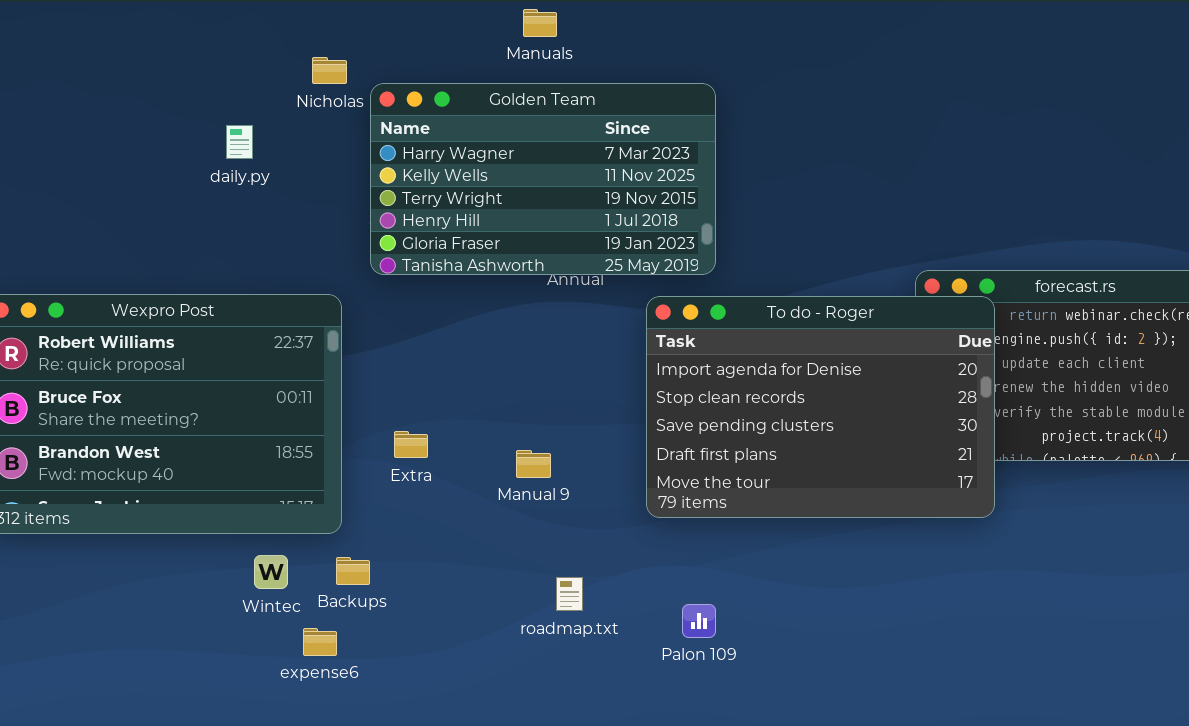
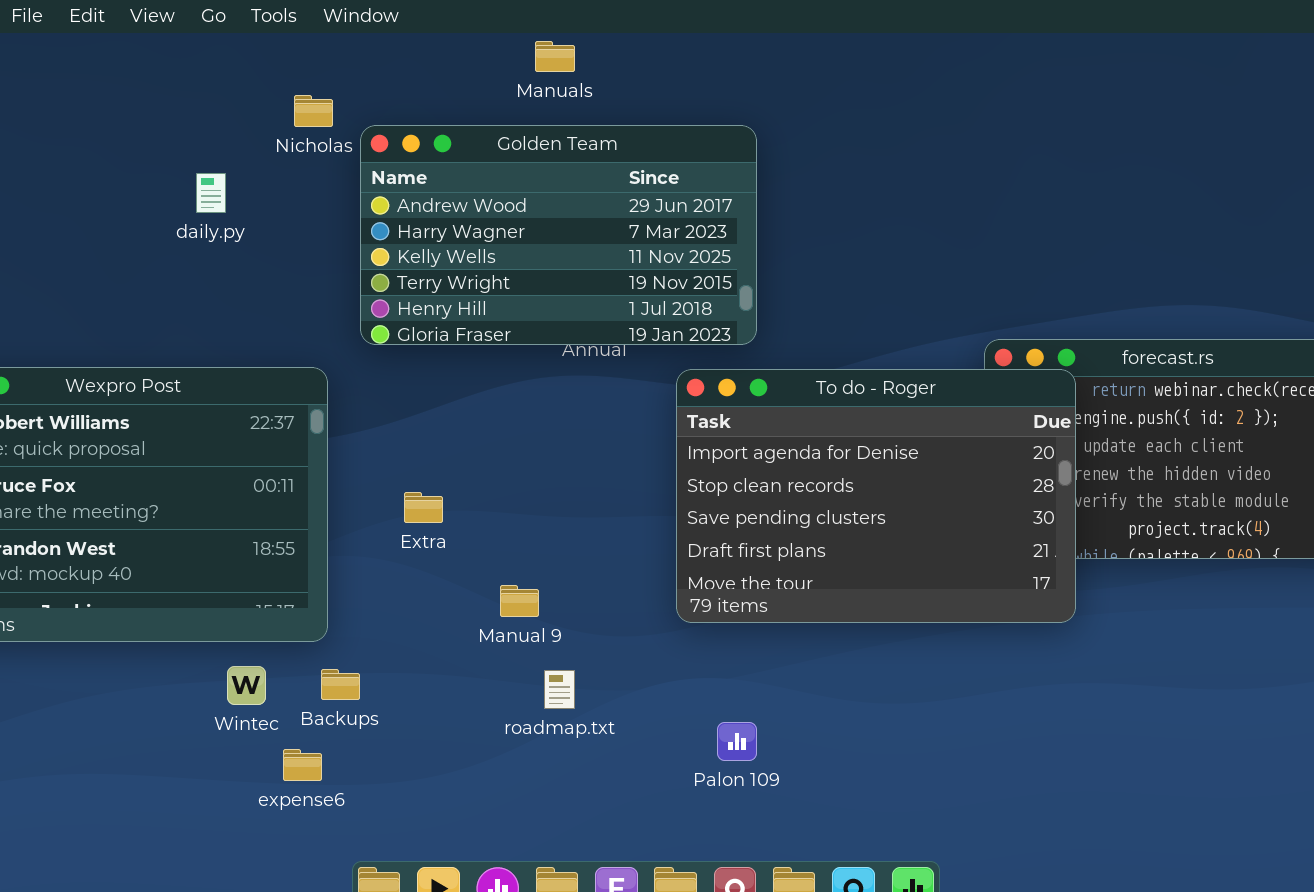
Golden Team: [370,83,716,275] -> [360,125,757,345], scrolled up 1 row
Extra: [394,431,428,458] -> [404,492,443,523], moved
Manual 9: [516,450,551,478] -> [500,585,539,617], moved
roadmap.txt: [556,577,583,611] -> [544,670,575,709], moved

